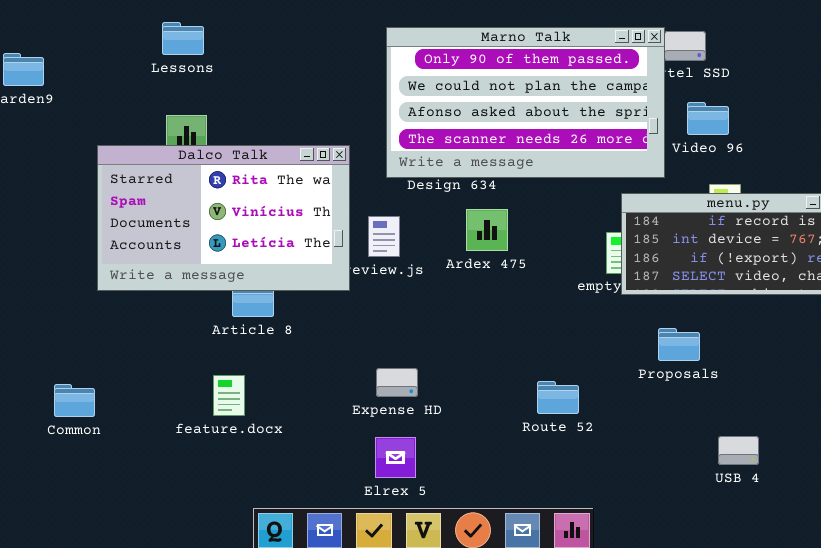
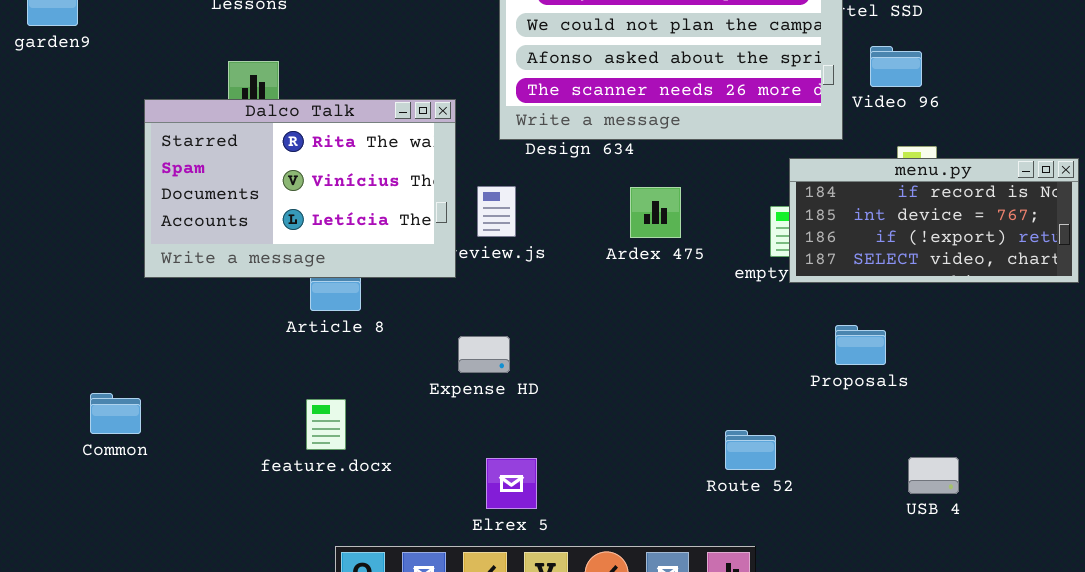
Ardex 475: [466,209,508,251] -> [630,187,681,238], moved
Expense HD: [376,368,418,397] -> [458,336,510,373], moved
feature.docx: [213,375,245,416] -> [306,399,346,450], moved
Route 52: [537,381,579,414] -> [725,430,776,470], moved

